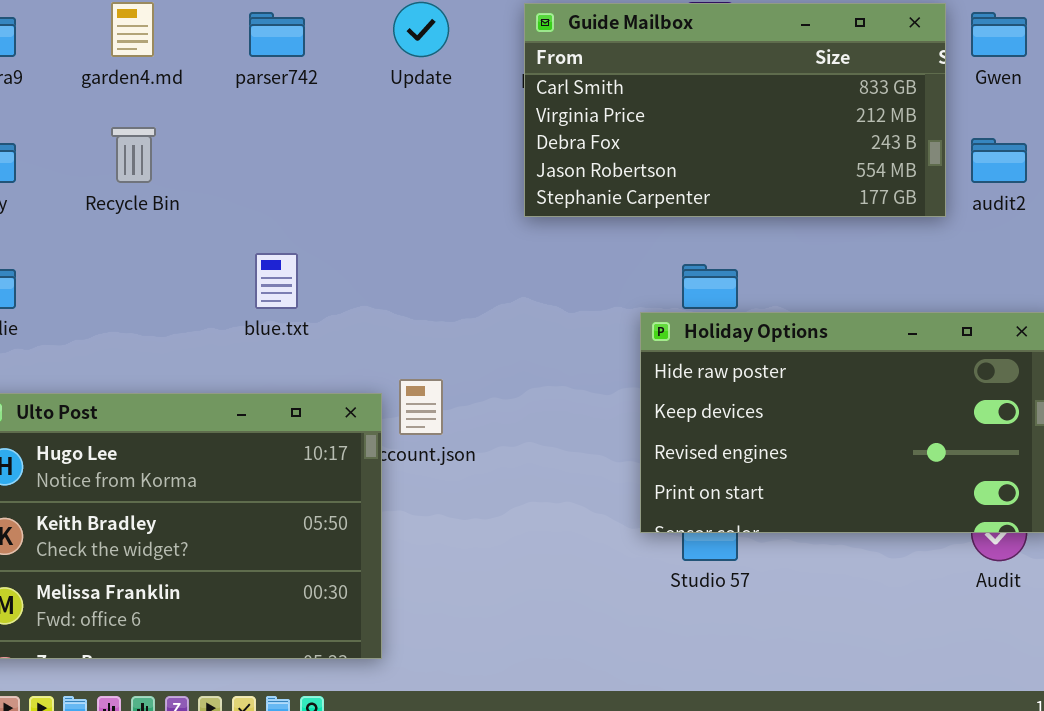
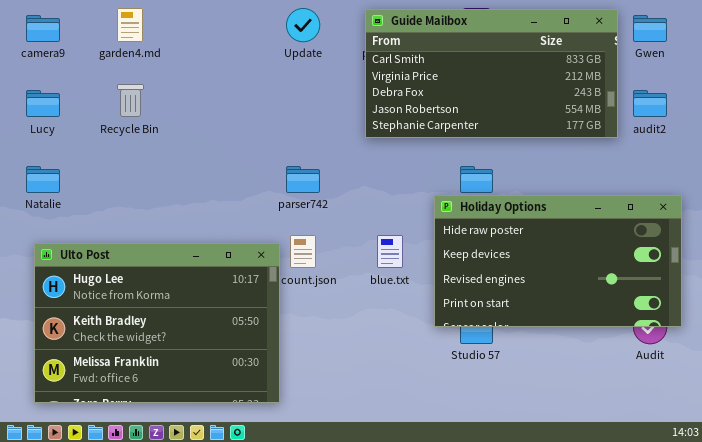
parser742: [249,12,305,57] -> [286,166,320,193], moved
blue.txt: [255,253,298,309] -> [377,235,403,268], moved

